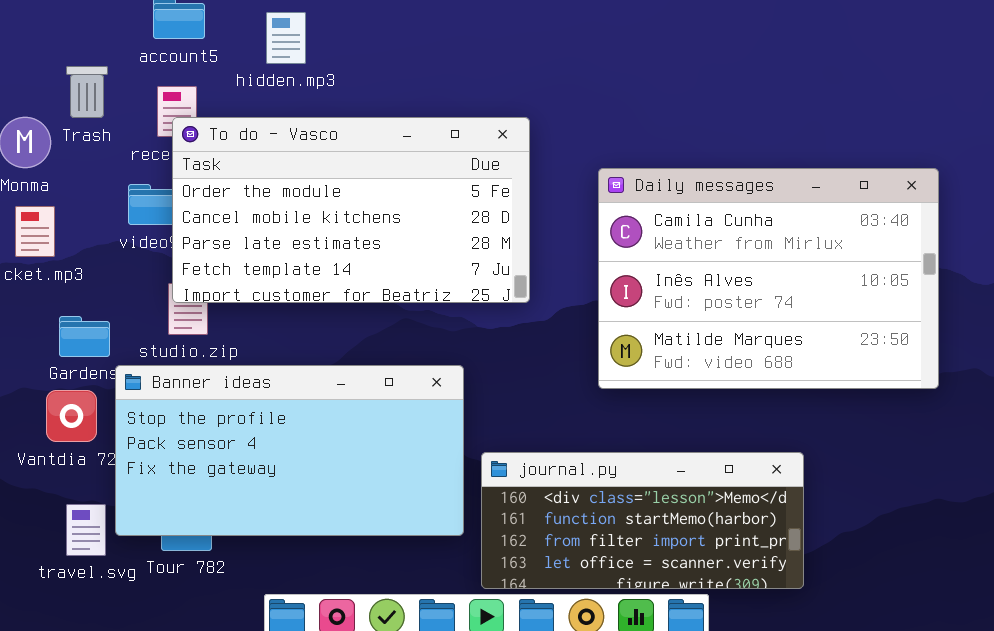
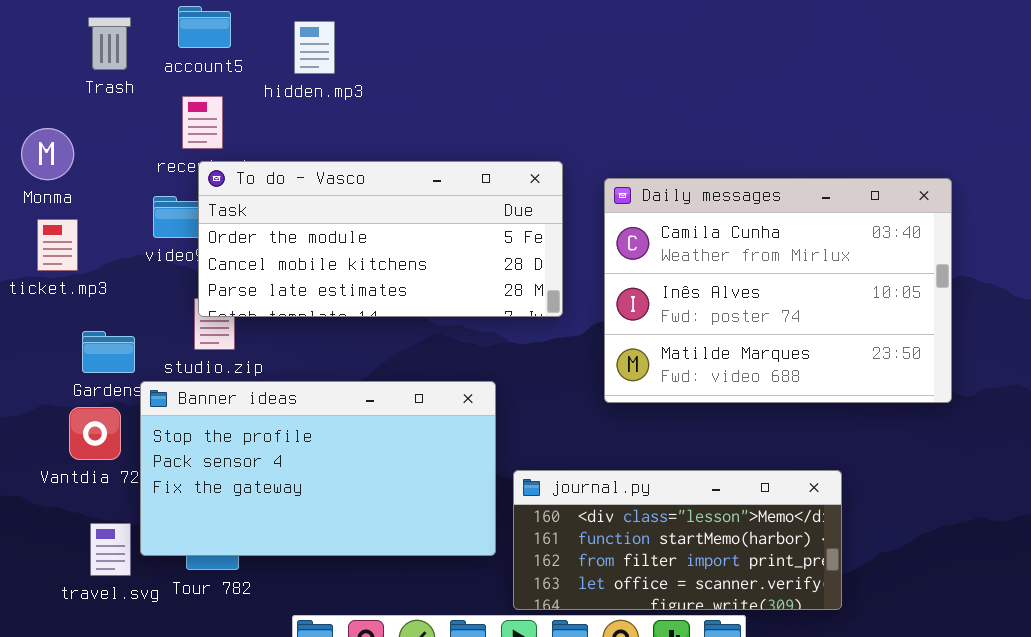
Trash: [66,66,108,118] -> [88,17,131,70], moved
To do - Vasco: [172,117,530,303] -> [198,161,563,317], resized
Daily messages: [598,168,939,389] -> [604,178,952,403], moved

